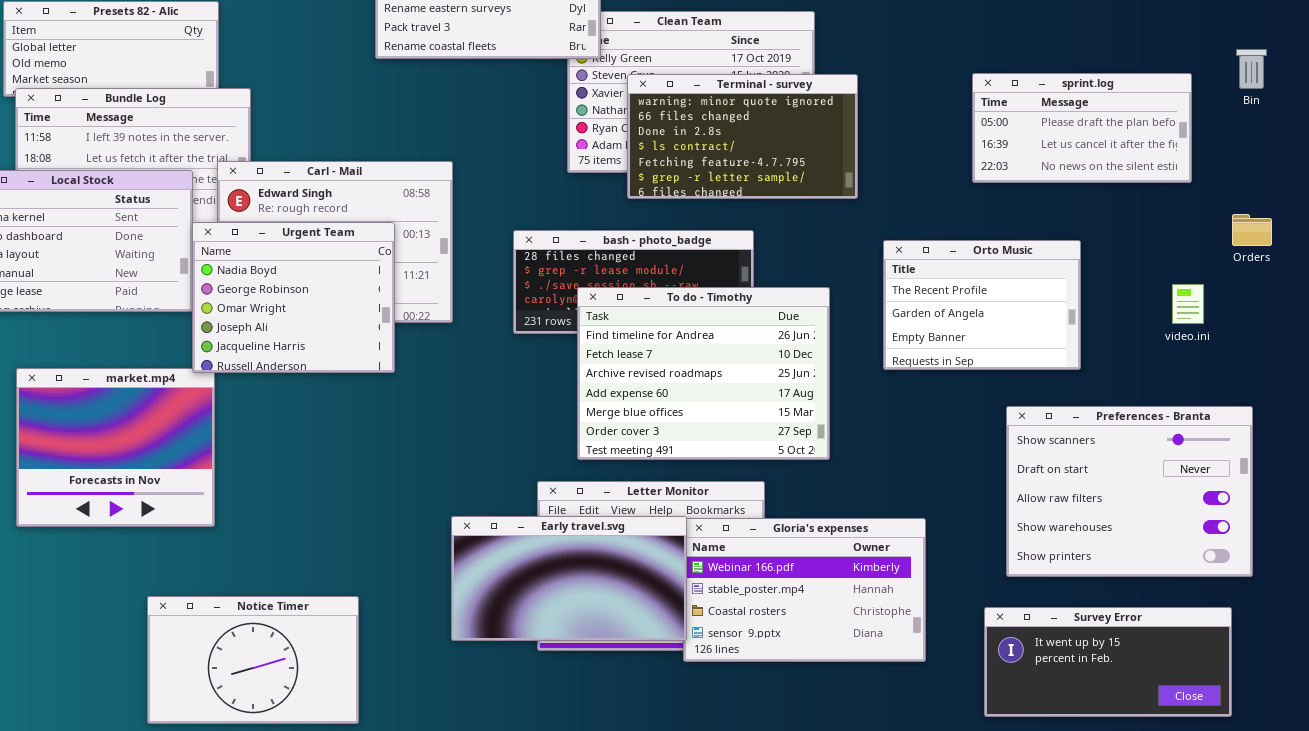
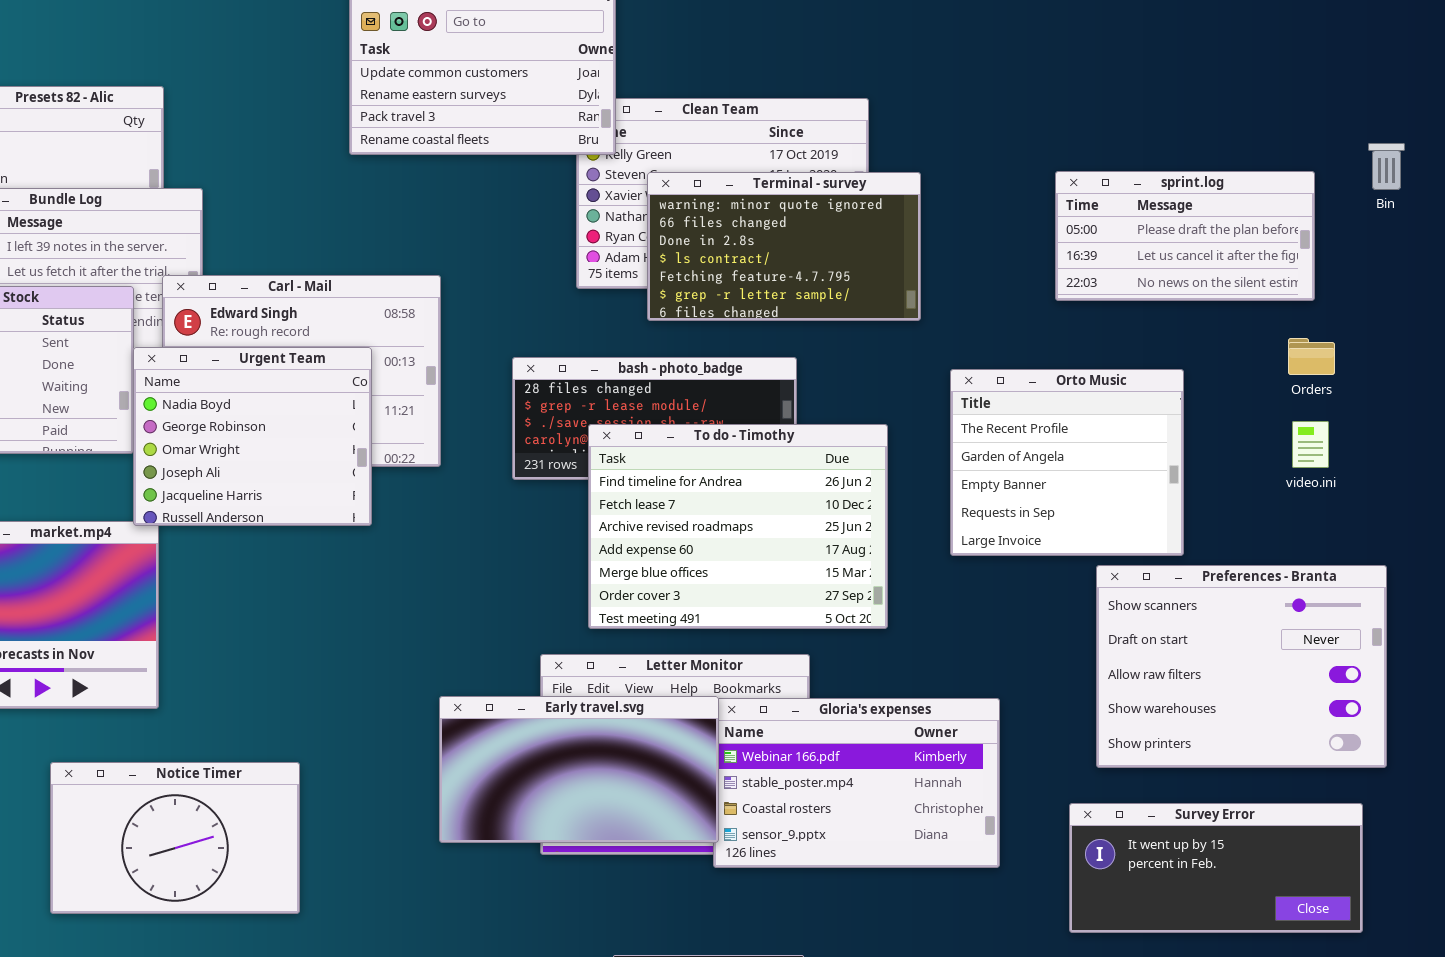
Orders: [1232,214,1272,246] -> [1288,338,1335,375], moved
Orto Music: [883,240,1081,370] -> [950,369,1184,556], resized
Notice Timer: [147,596,359,724] -> [50,762,300,914], moved

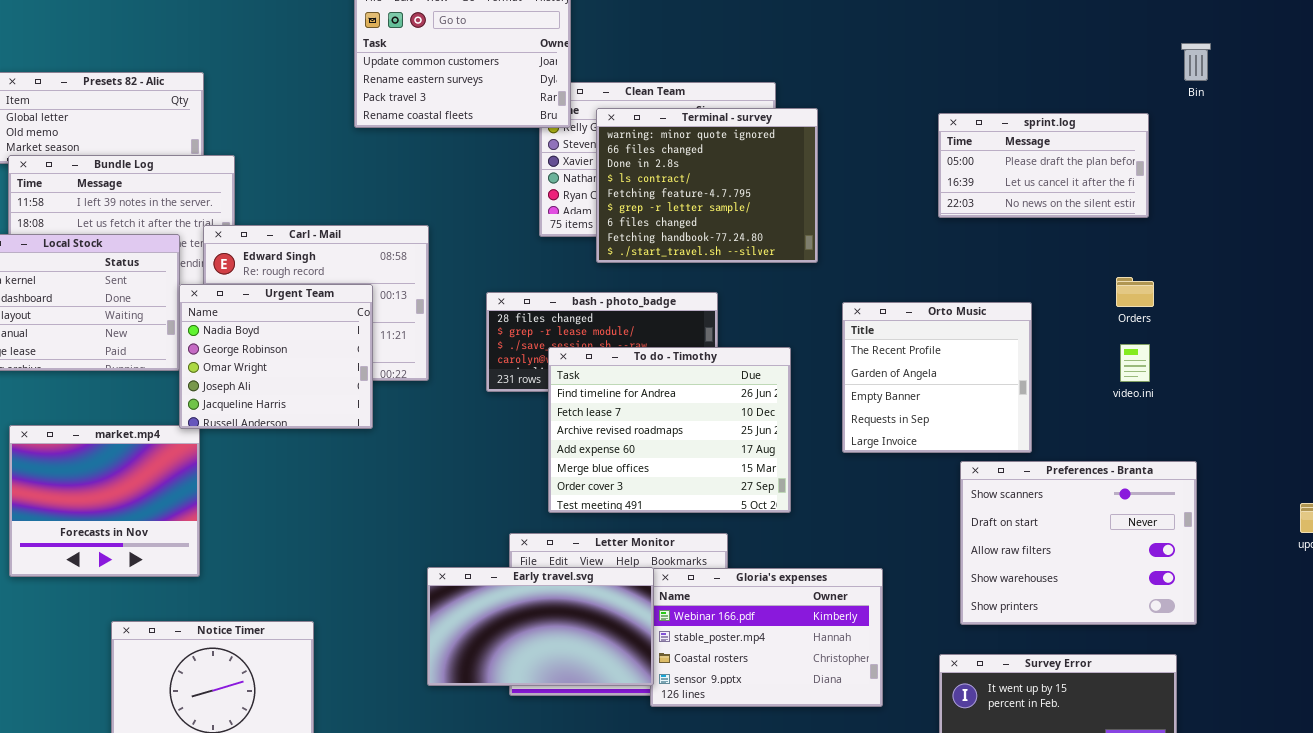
Bin: [1368,143,1405,190] -> [1181,43,1211,81], moved
sprint.log: [1055,171,1315,301] -> [938,113,1149,218], moved
Terminal - survey: [647,172,921,321] -> [596,108,818,263], resized

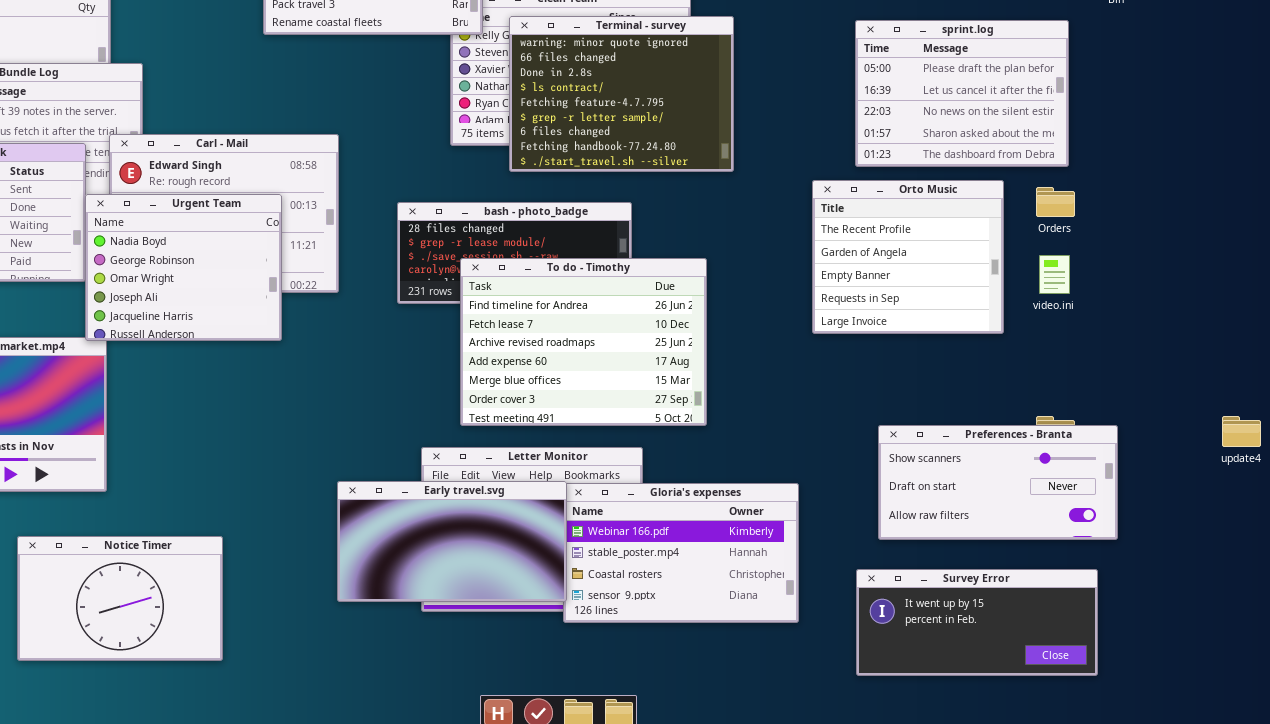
sprint.log: [938,113,1149,218] -> [855,20,1069,167], resized
Orto Music: [842,302,1032,453] -> [812,180,1004,334], moved
Preferences - Branta: [960,461,1197,625] -> [878,425,1118,540], resized

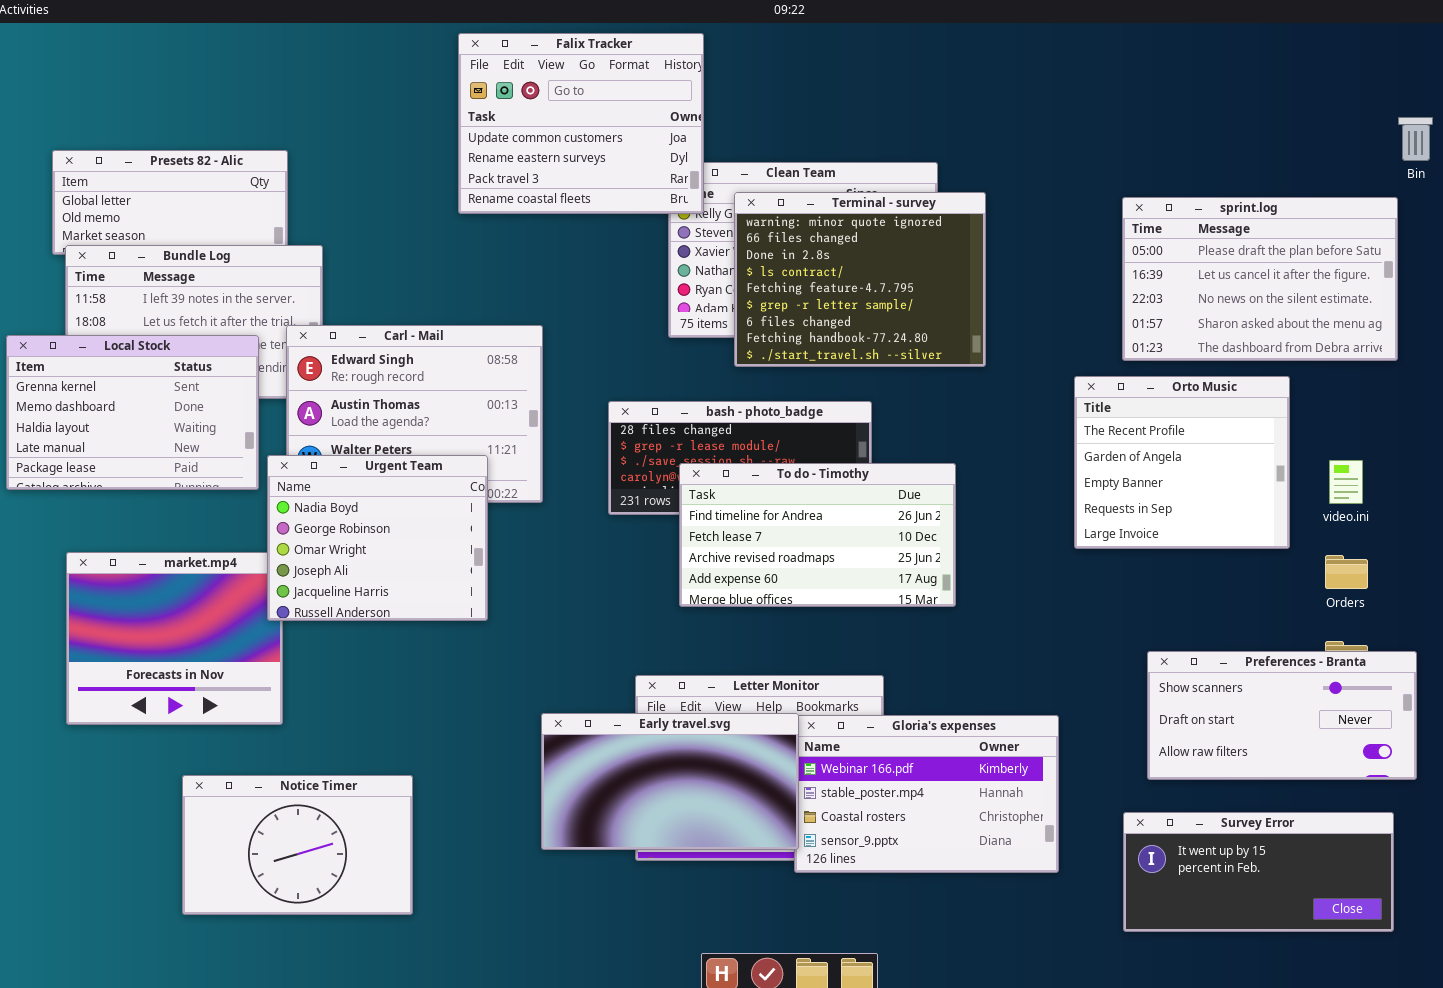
sprint.log: [855,20,1069,167] -> [1122,197,1398,361], resized
Orders: [1036,187,1075,217] -> [1325,555,1368,589], moved
Urgent Team: [85,194,282,341] -> [267,455,488,621], moved
To do - Timothy: [460,258,707,426] -> [679,463,956,607], resized

